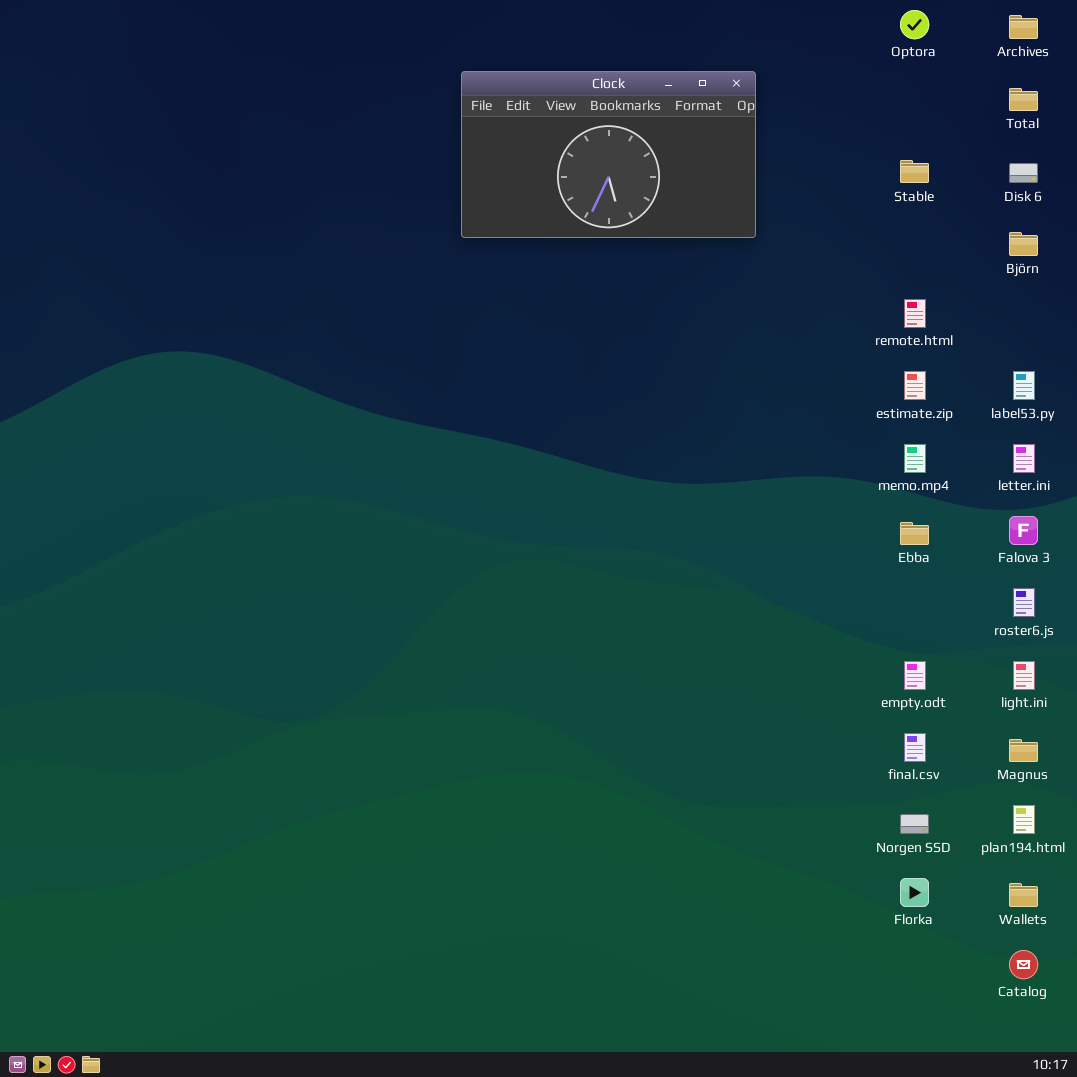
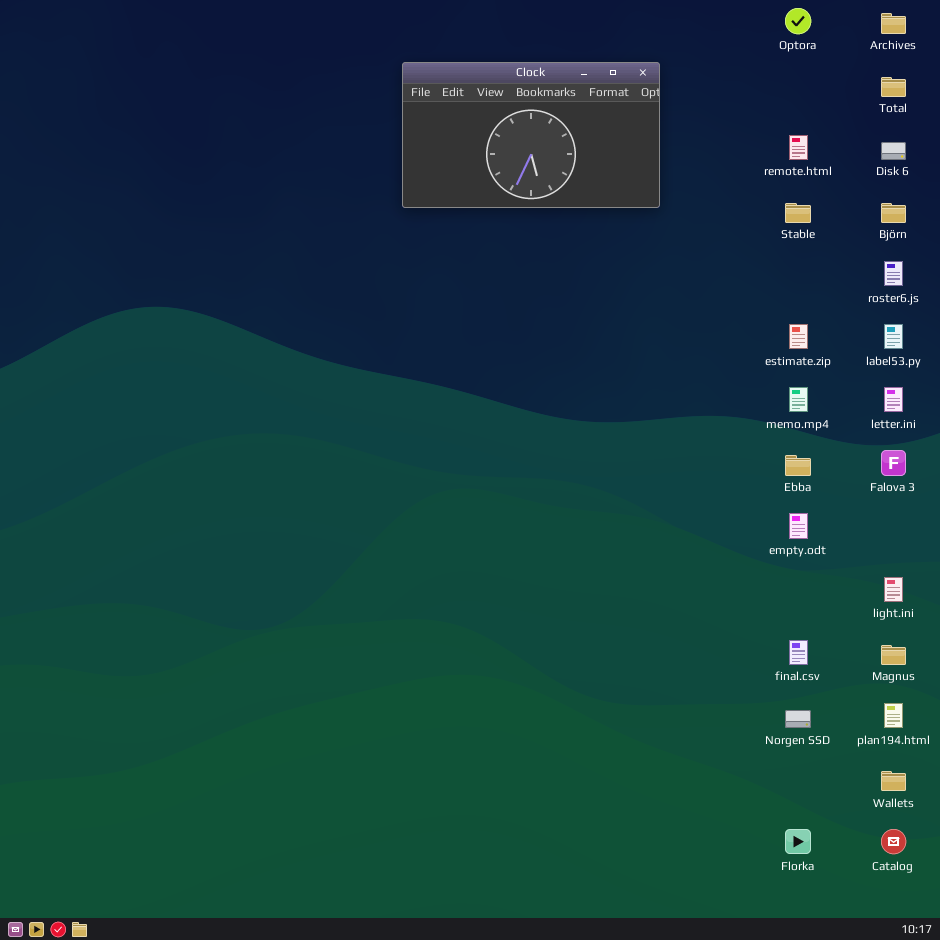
Stable: [900,160,929,183] -> [785,203,811,223], moved
remote.html: [904,299,926,328] -> [789,135,808,160], moved
roster6.js: [1013,588,1035,617] -> [884,261,903,286], moved
empty.odt: [904,661,926,690] -> [789,513,808,539], moved
Florka: [900,878,929,907] -> [785,829,811,854], moved

